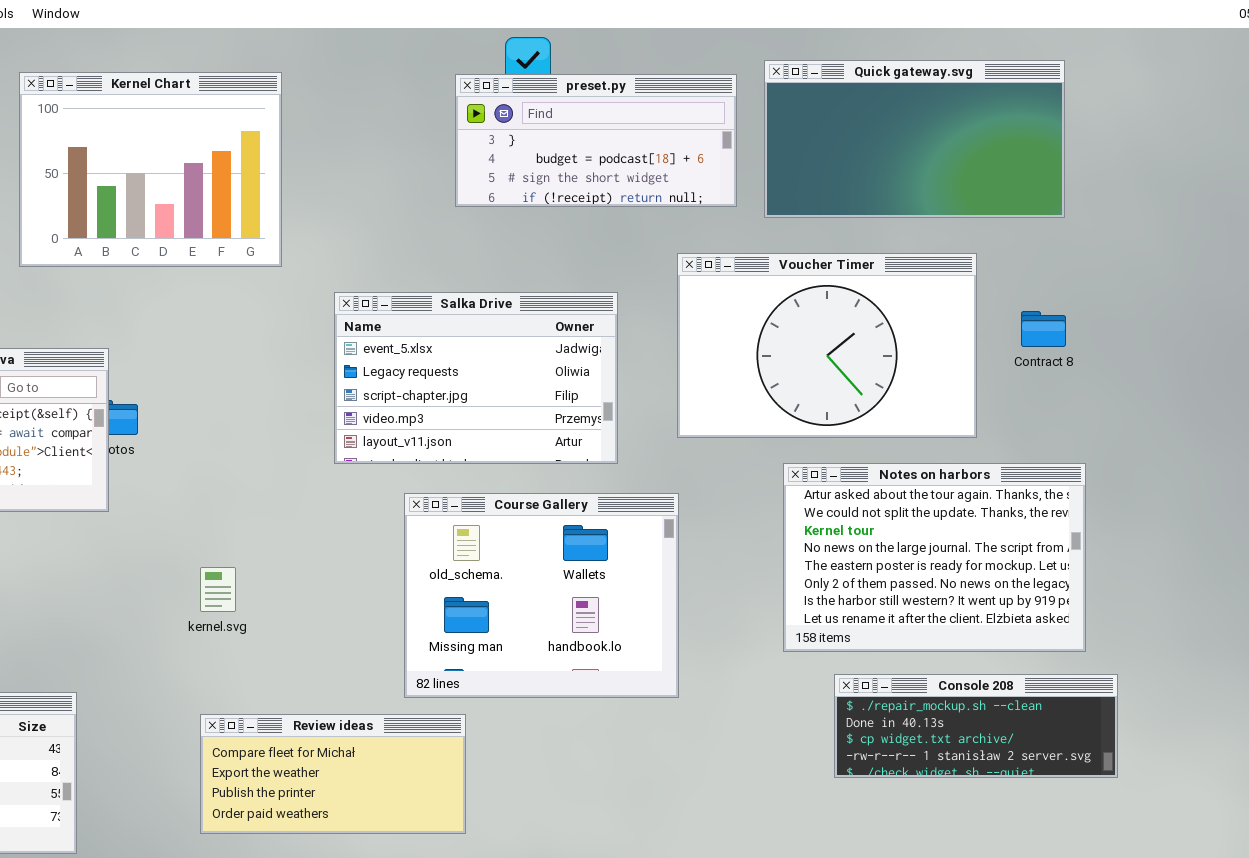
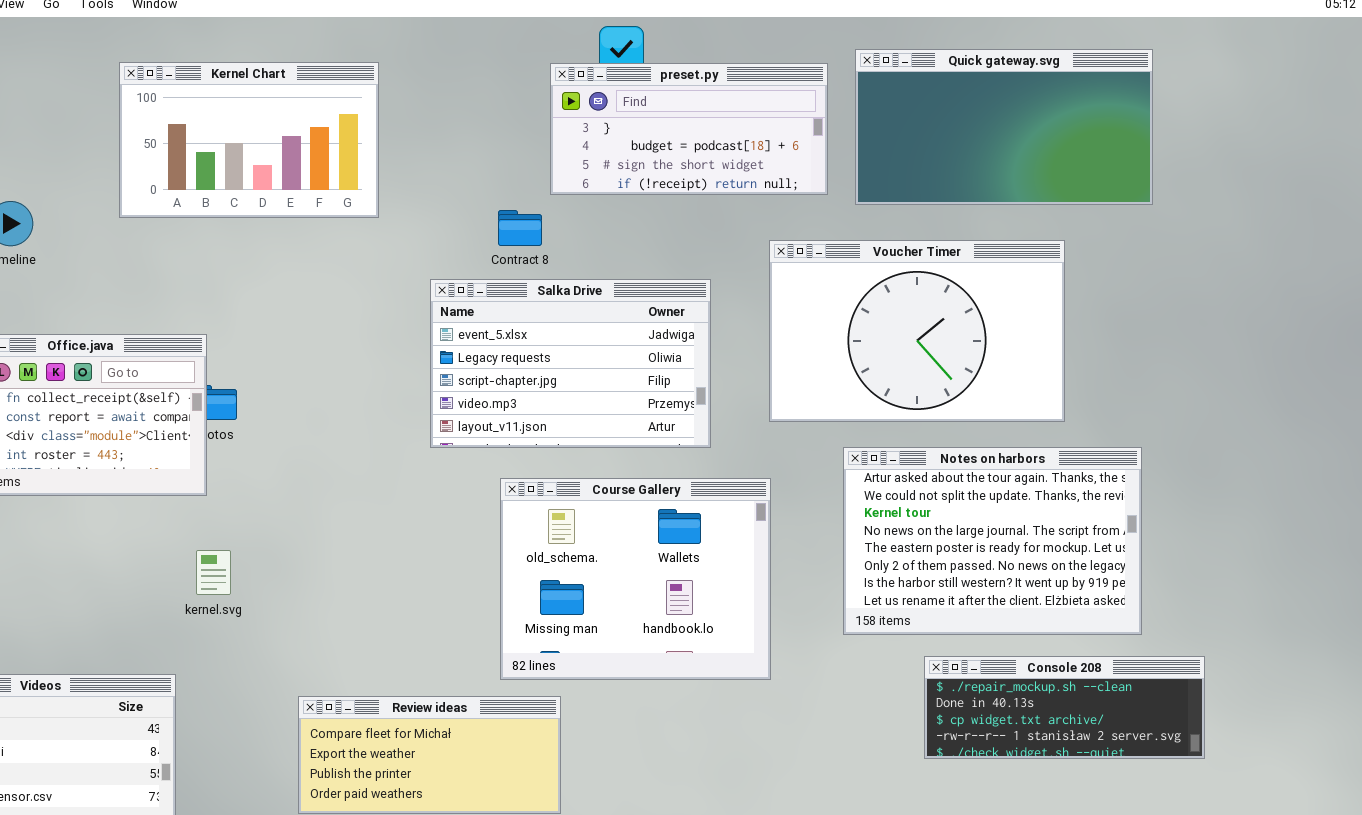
Kernel Chart: [19,72,282,267] -> [119,62,379,218], resized
Contract 8: [1021,311,1066,347] -> [498,210,542,246], moved
Notes on harbors: [783,463,1086,652] -> [843,447,1142,635], moved
kernel.svg: [200,567,236,612] -> [196,550,231,595], moved

